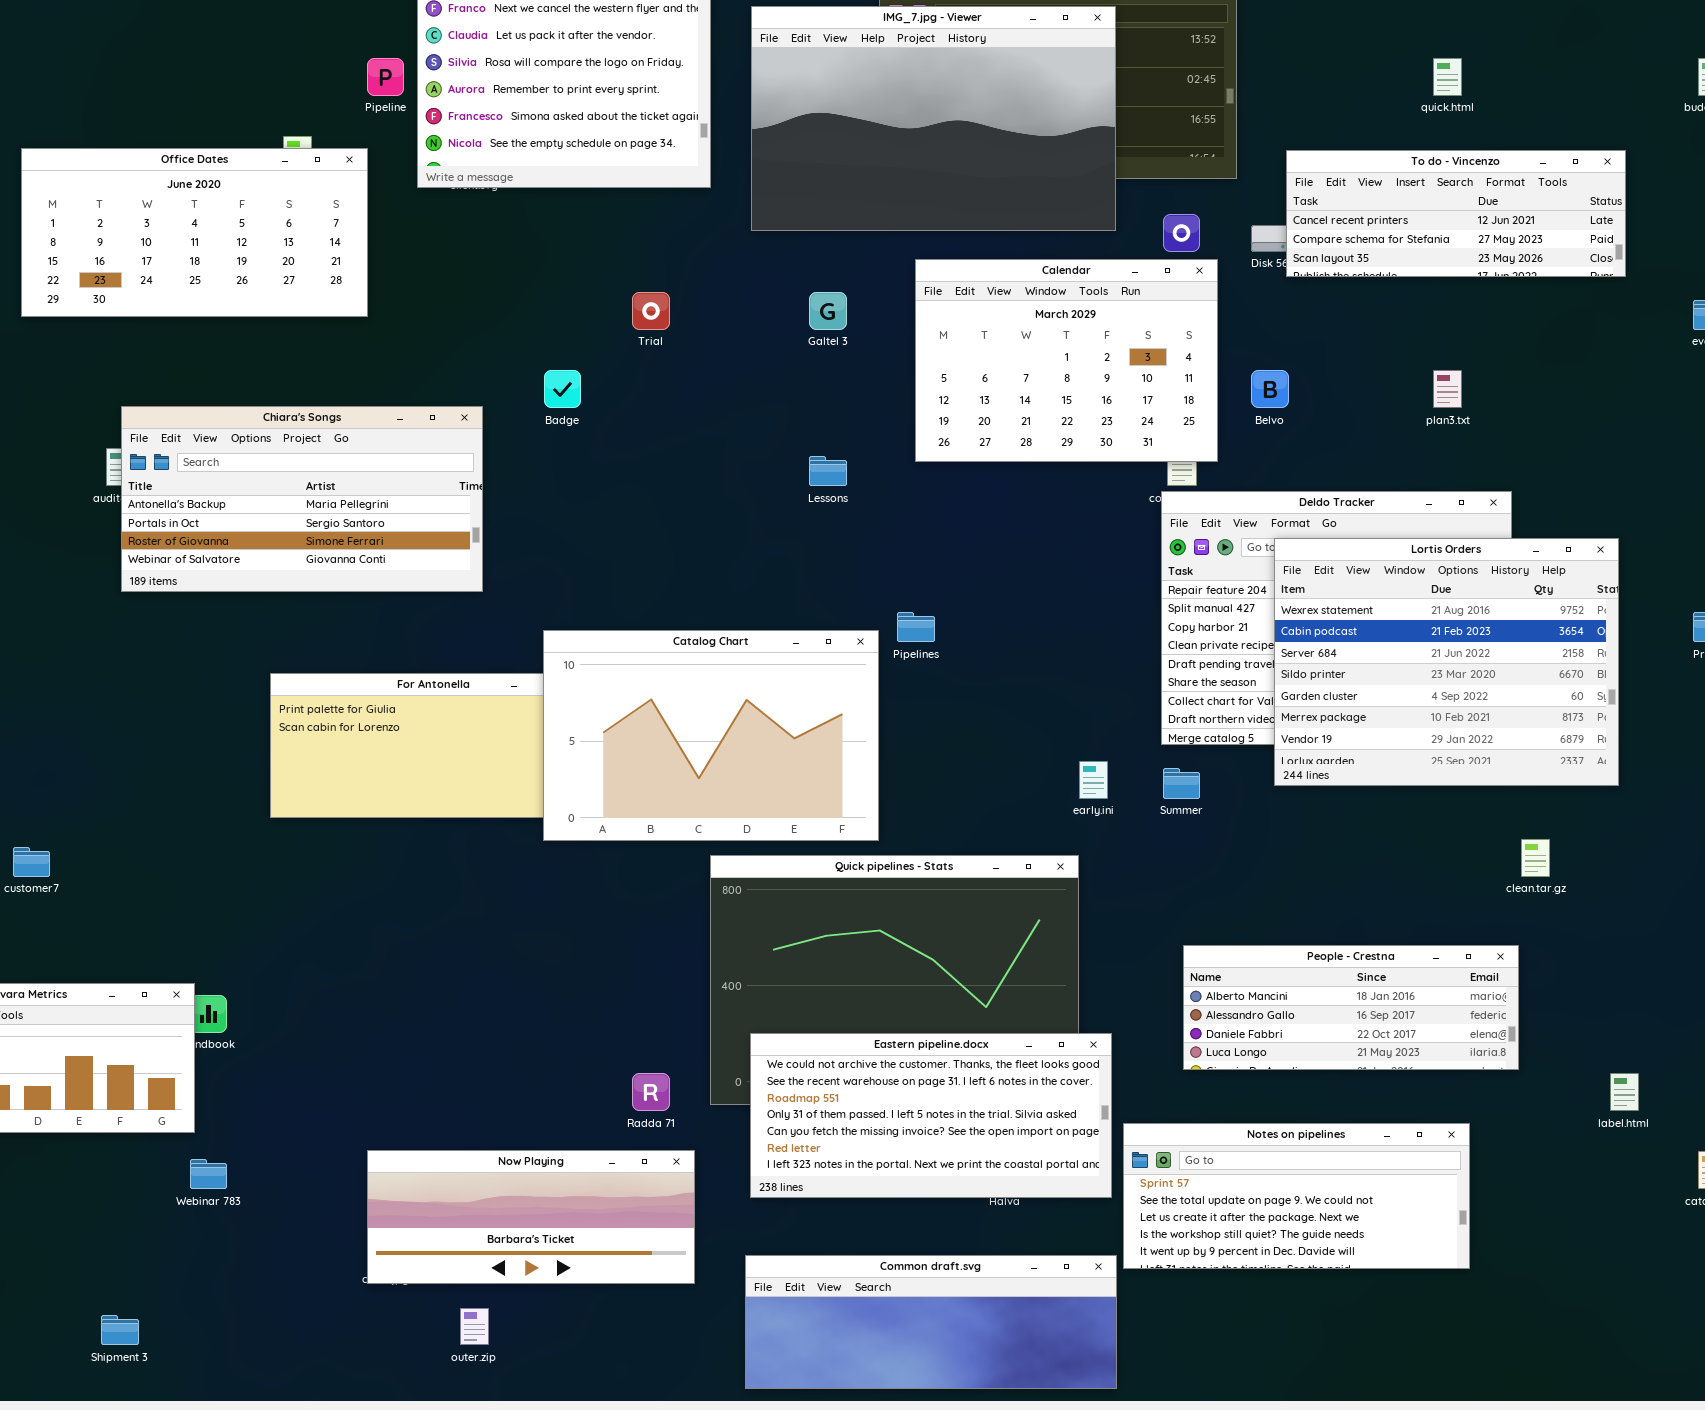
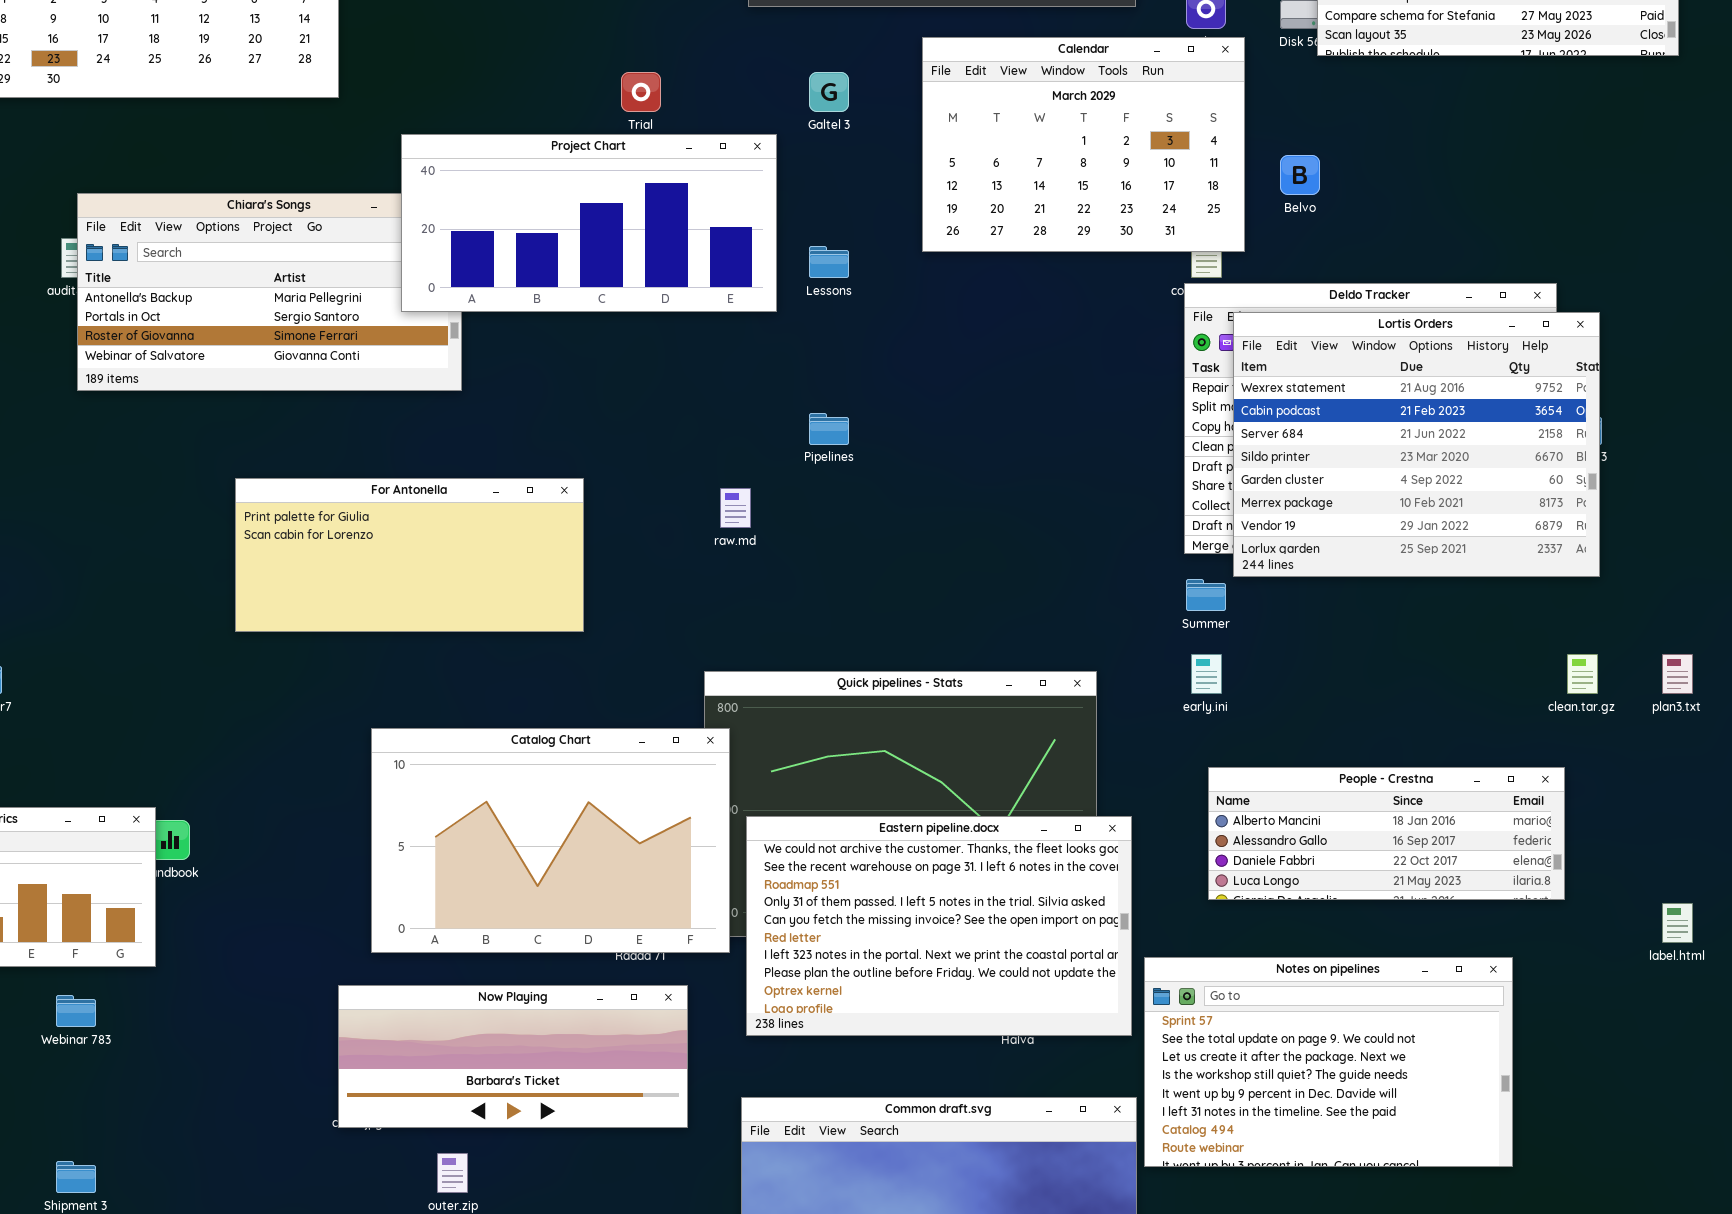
Project Chart: none -> [401,134,777,312], opened
plan3.txt: [1433,370,1462,408] -> [1662,654,1693,694], moved
Lortis Orders: [1274,538,1619,786] -> [1233,312,1600,577], moved
Pipelines: [897,612,935,642] -> [809,413,849,445], moved
Catalog Chart: [543,630,879,841] -> [371,728,730,953], moved
early.ini: [1079,761,1108,799] -> [1191,654,1222,694], moved
Eastern pipeline.docx: [750,1033,1112,1198] -> [746,816,1132,1036], resized
Notes on pipelines: [1123,1123,1470,1269] -> [1144,957,1513,1167], resized
Webinar 783: [190,1159,227,1189] -> [56,995,96,1027], moved

